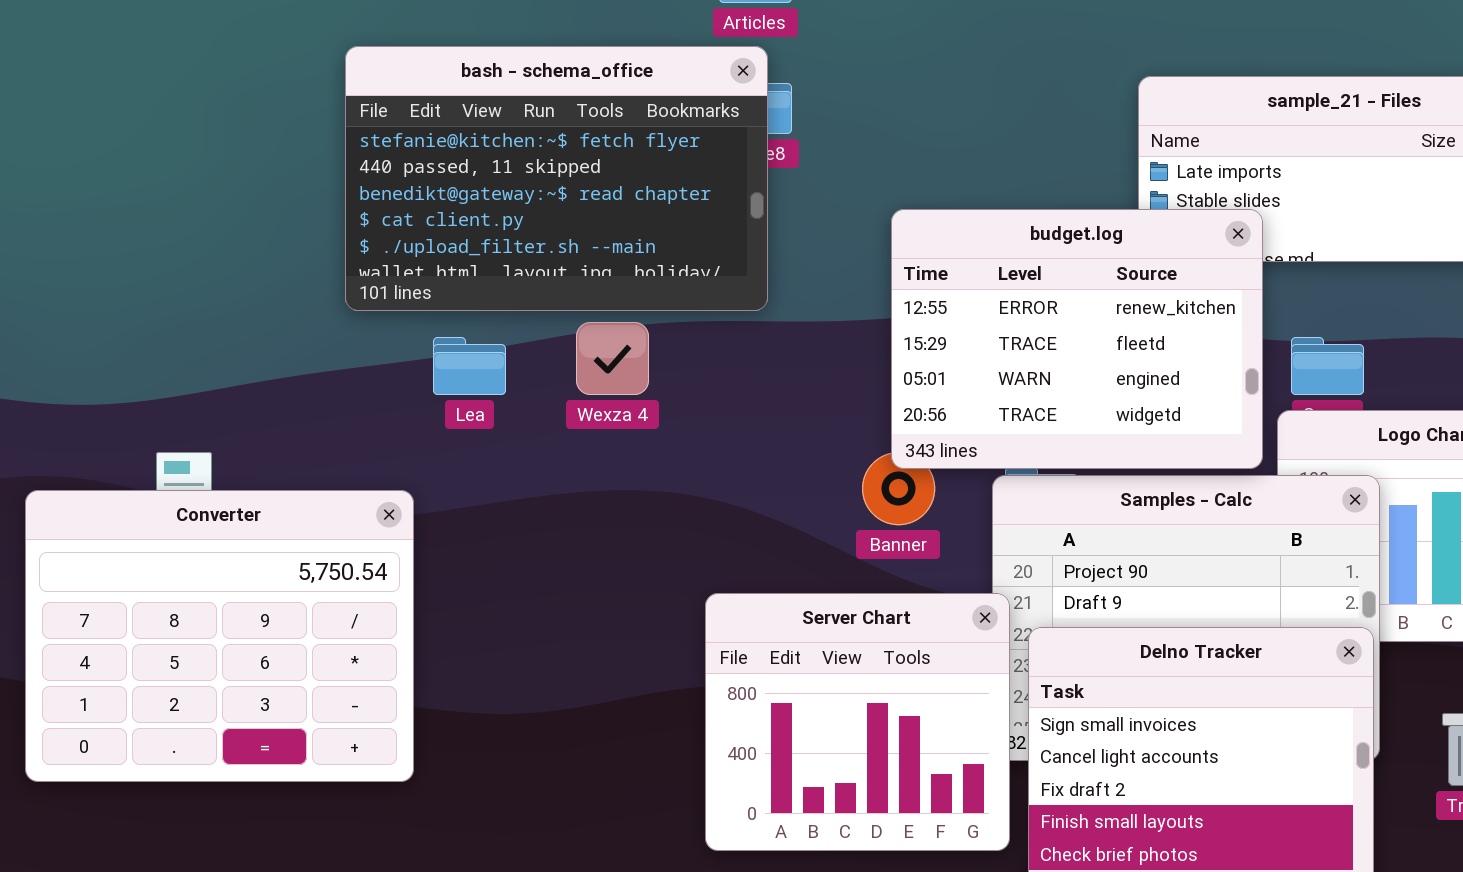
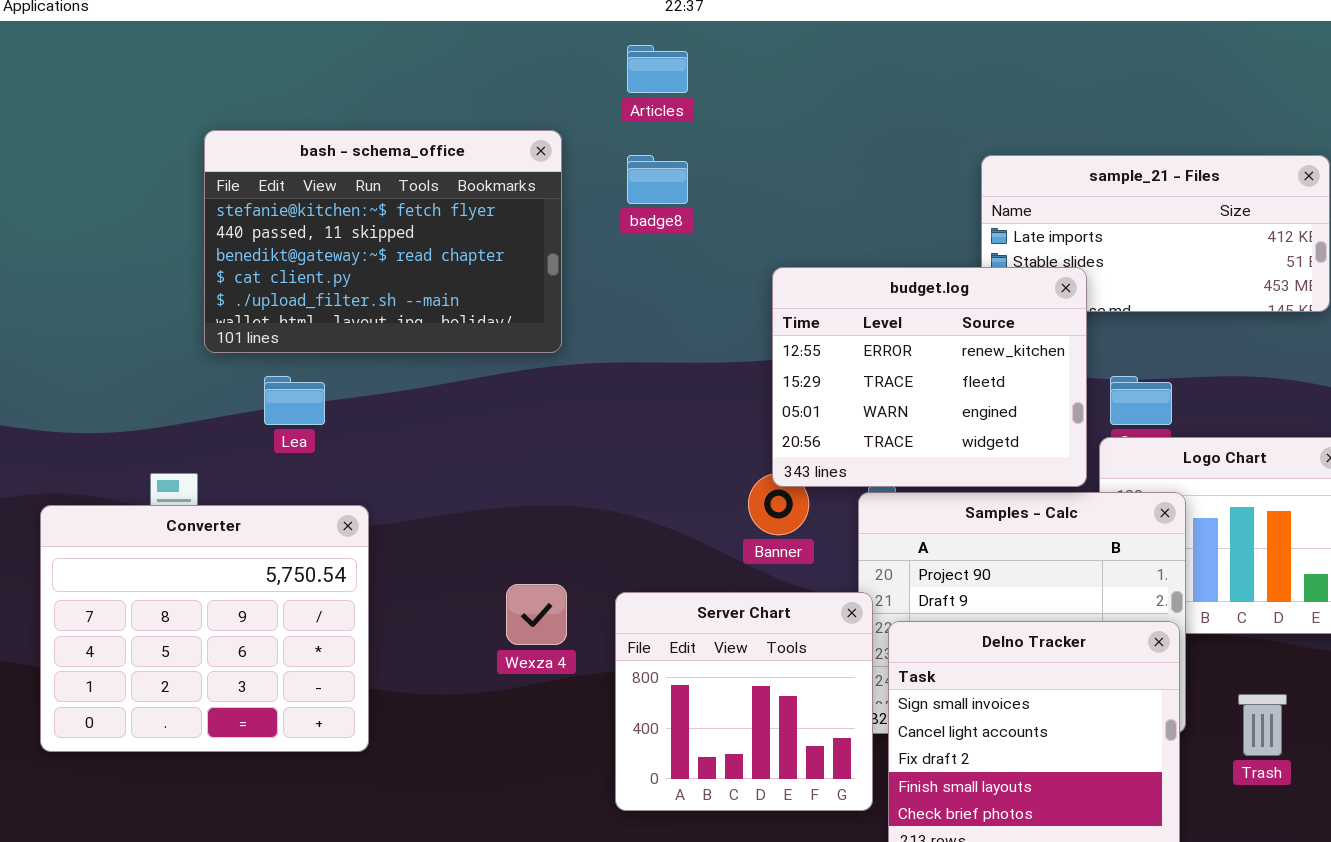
bash - schema_office: [345,46,768,311] -> [204,130,562,353], moved
Wexza 4: [576,322,649,395] -> [506,584,567,645], moved
Lea: [433,337,506,395] -> [264,376,325,425], moved

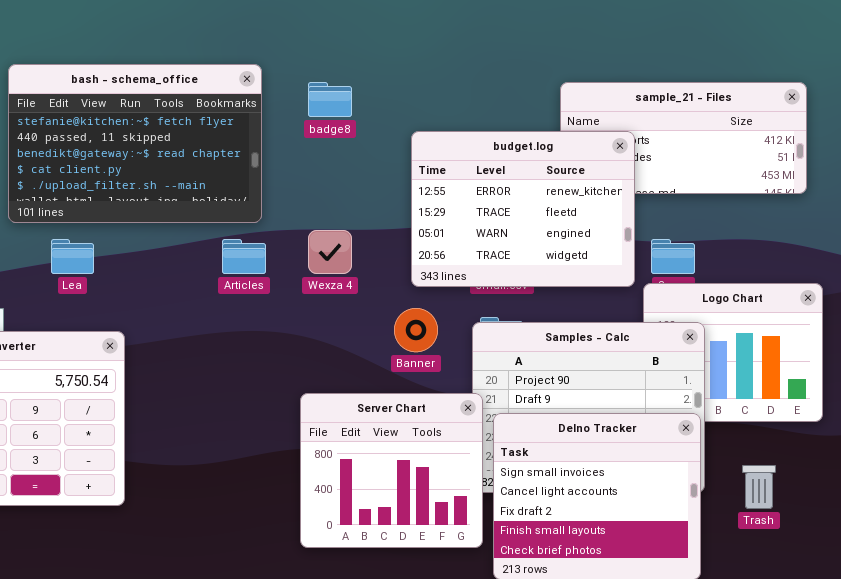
Articles: [627,45,688,93] -> [222,239,266,274], moved
budget.log: [772,267,1087,487] -> [411,131,635,287], moved
Wexza 4: [506,584,567,645] -> [308,230,352,274], moved

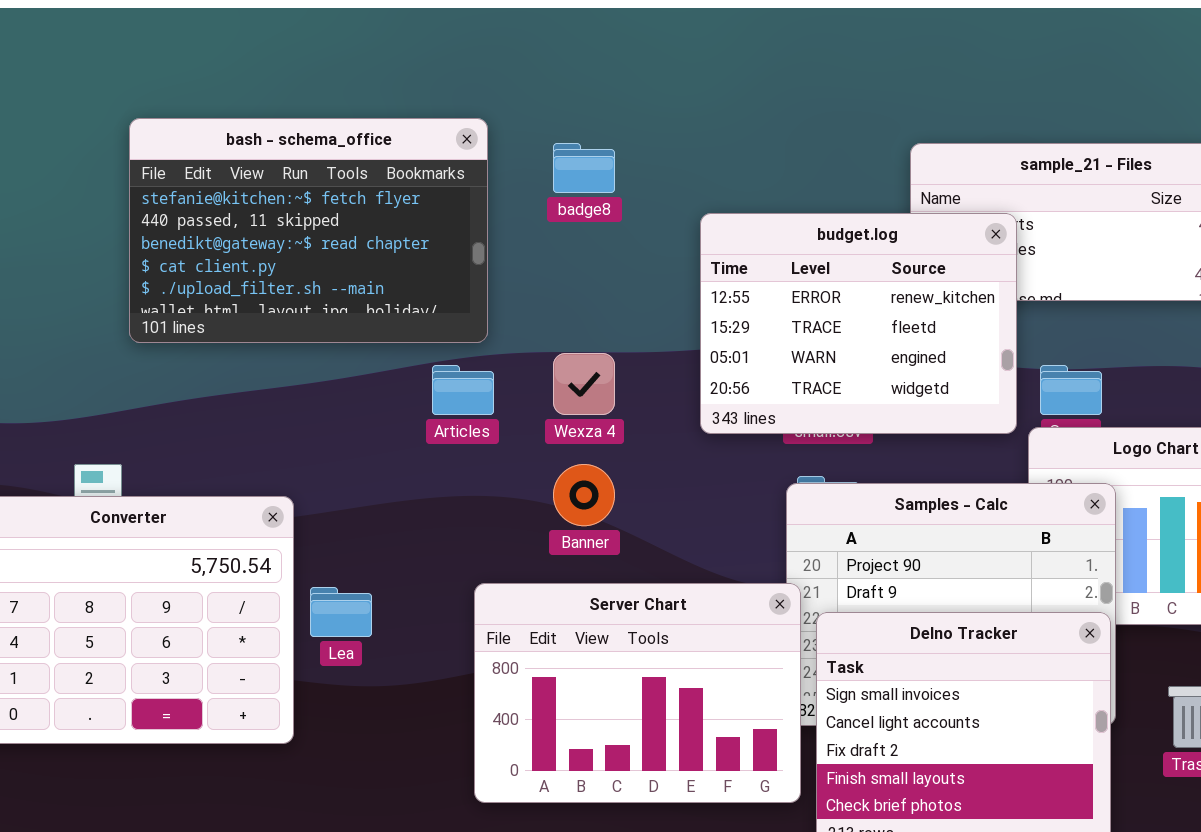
Lea: [51,239,94,274] -> [310,587,372,637], moved
Banner: [394,308,438,352] -> [553,464,615,526], moved
Server Chart: [300,393,483,548] -> [474,583,801,803], resized

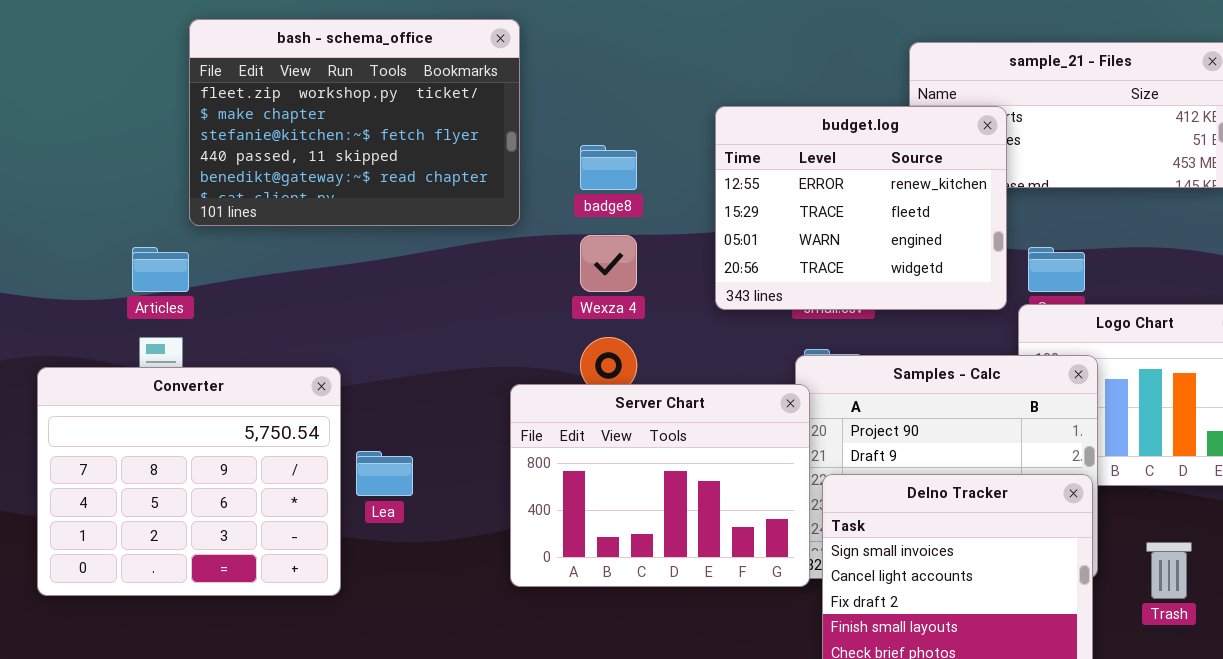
bash - schema_office: [129,118,488,343] -> [189,19,520,226], scrolled up 2 rows
badge8: [553,143,615,193] -> [580,145,637,190], moved
Articles: [432,365,494,415] -> [132,247,189,292], moved
Server Chart: [474,583,801,803] -> [510,384,810,587], moved

